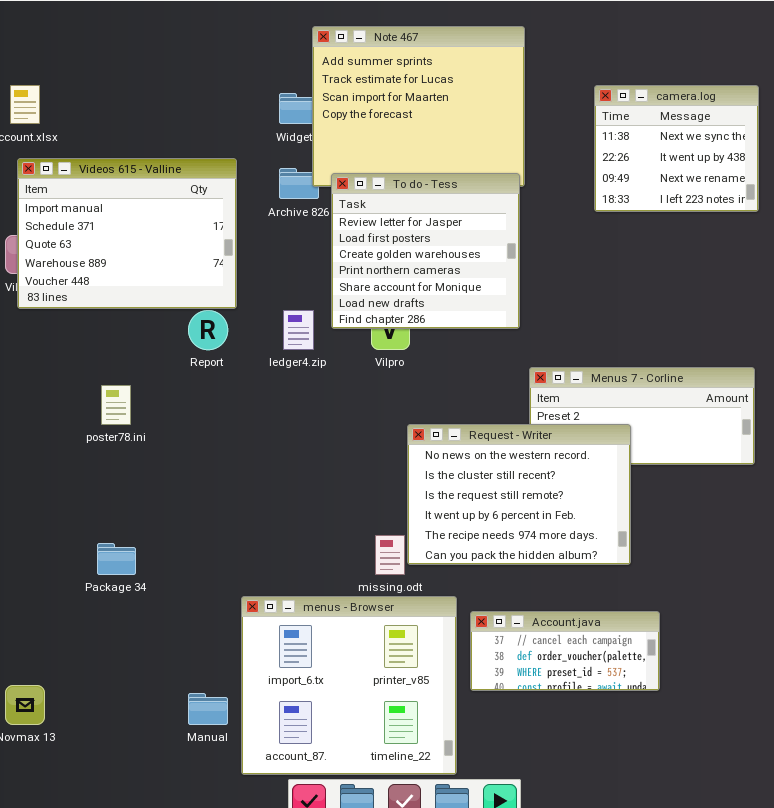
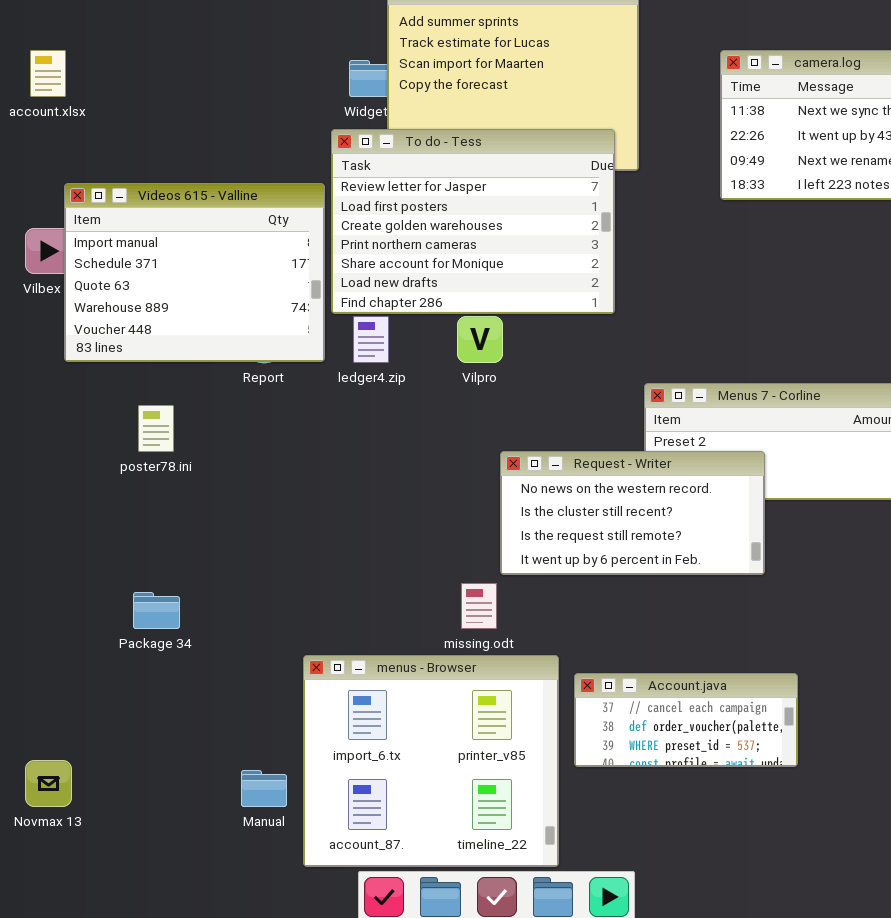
Videos 615 - Valline: [17,158,237,309] -> [64,183,325,362], moved
To do - Tess: [331,173,520,329] -> [331,129,615,314], moved, resized
Request - Writer: [407,424,631,565] -> [500,451,765,575], resized

